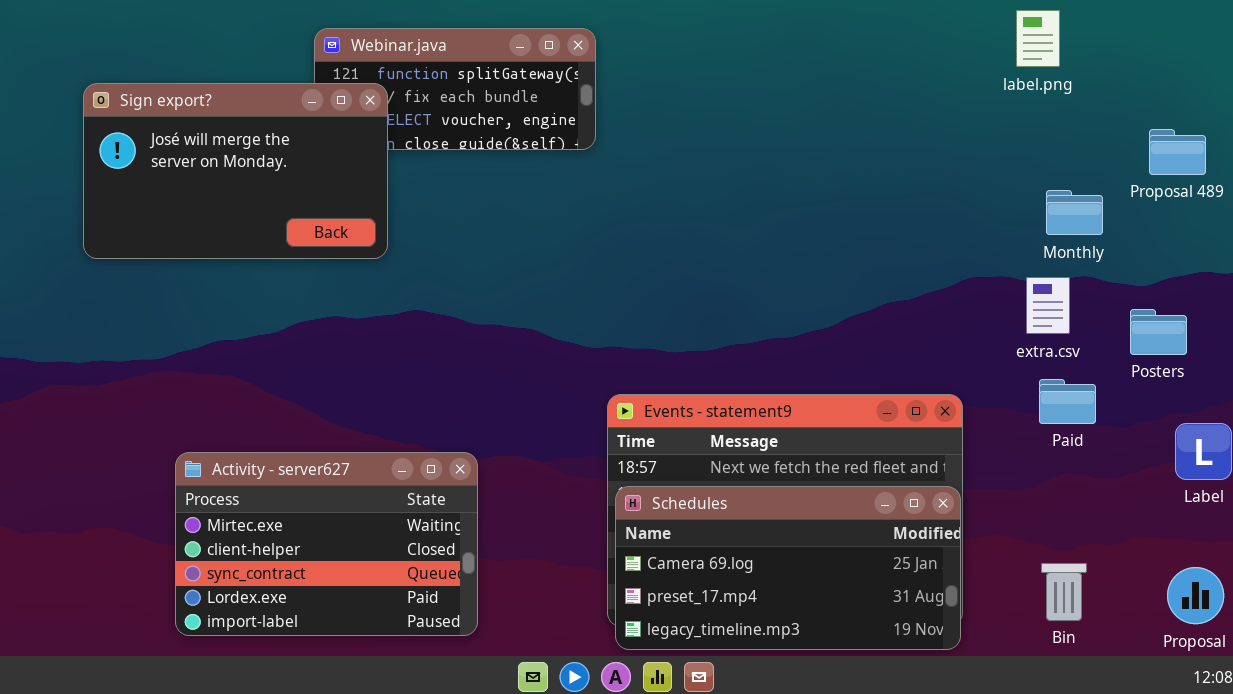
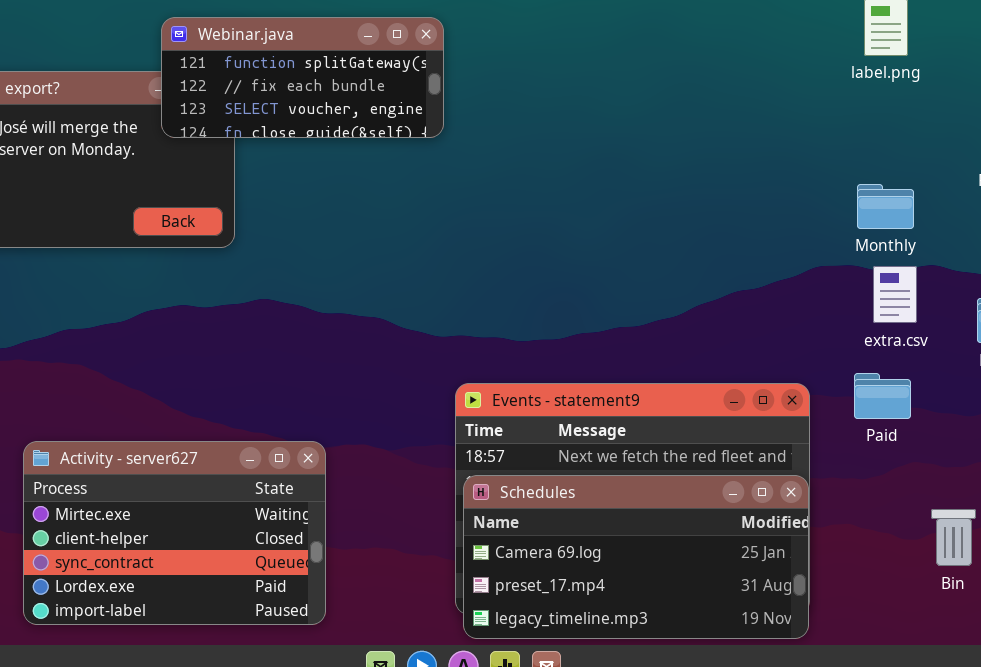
Webinar.java: [314,28,596,150] -> [161,17,444,138], raised
Monthly: [1046,190,1103,235] -> [857,184,914,229], moved
Paid: [1039,379,1096,424] -> [854,373,911,419], moved
Bin: [1041,563,1087,621] -> [931,509,976,566], moved

